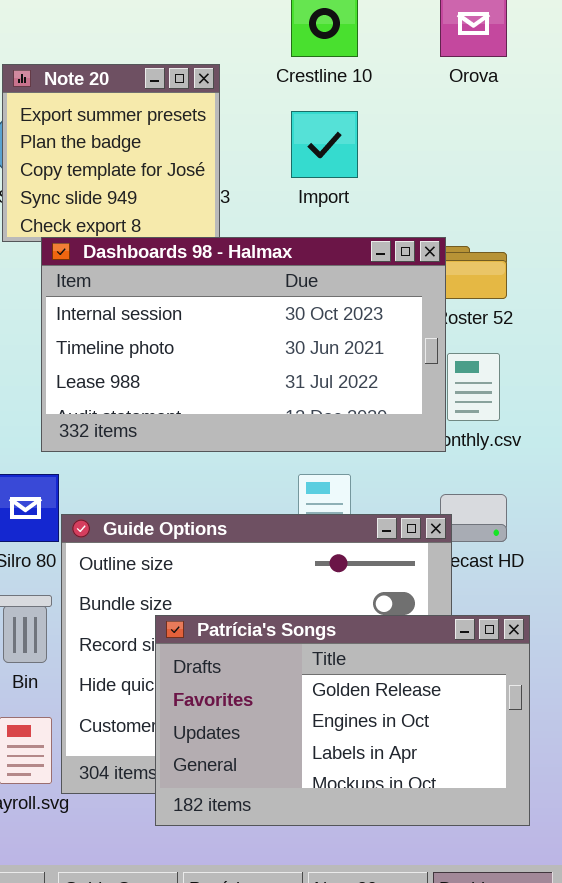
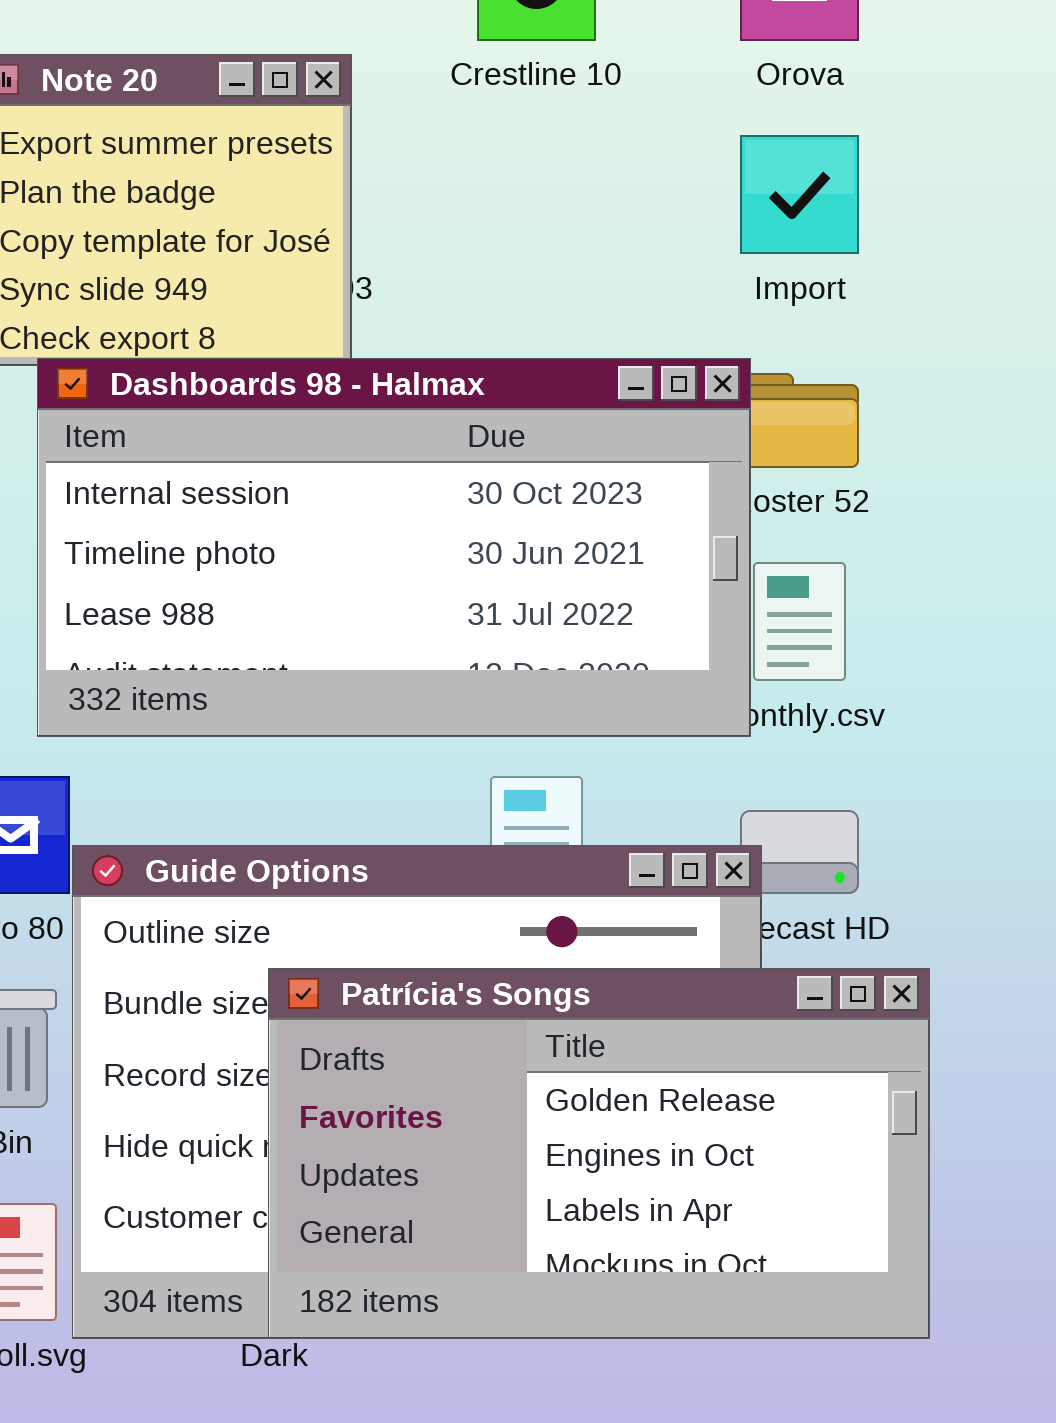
Import: [291,111,358,178] -> [740,135,859,254], moved
Patrícia's Songs: [155,615,530,826] -> [268,968,930,1339], moved

